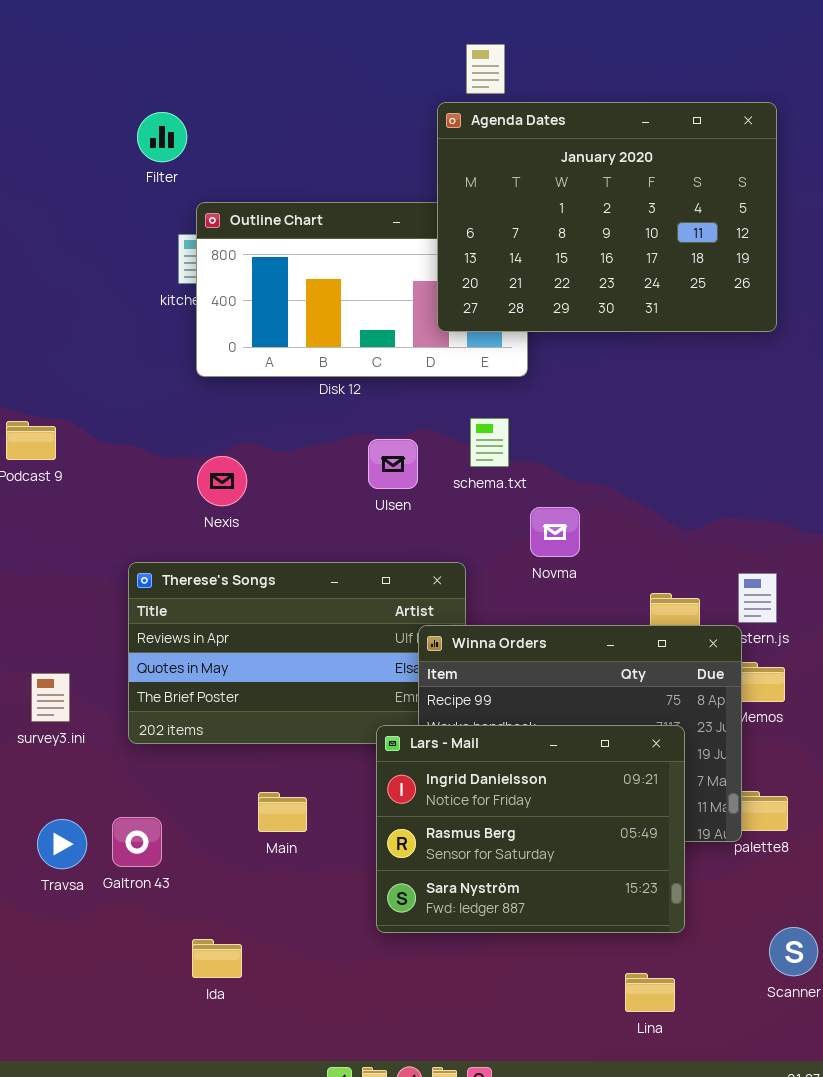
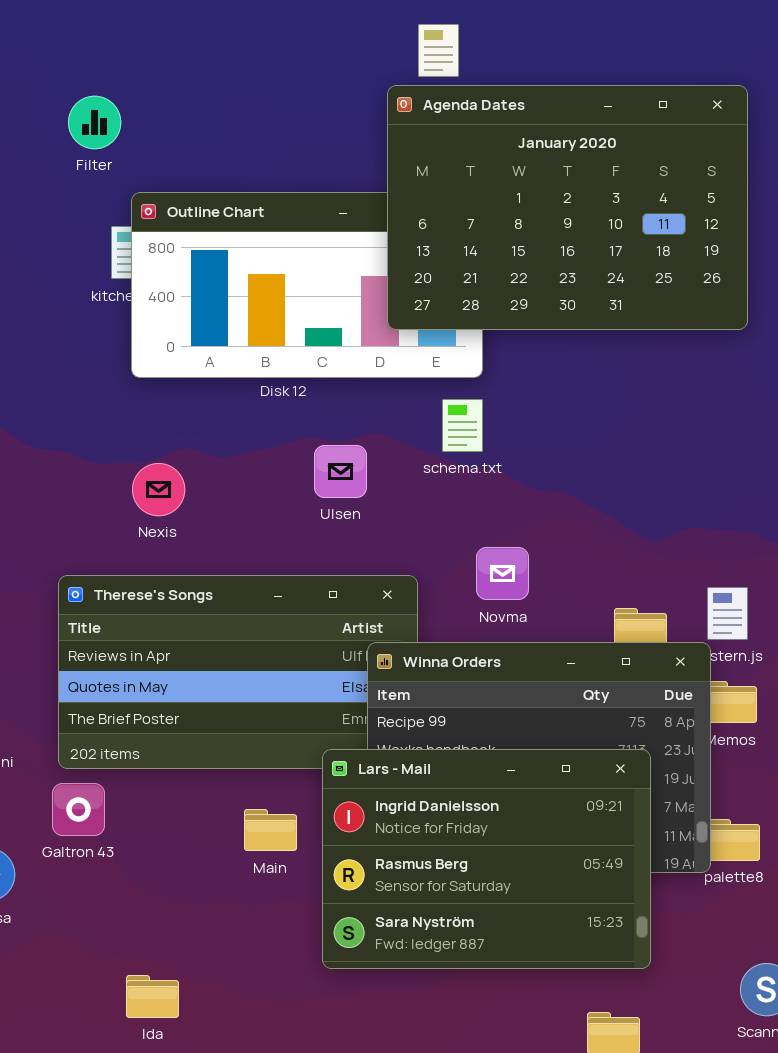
schema.txt: [470,418,509,467] -> [442,399,483,452], moved
Novma: [530,507,580,557] -> [476,547,529,600], moved
Main: [258,792,307,832] -> [244,809,297,851], moved
Galtron 43: [112,817,162,867] -> [52,783,105,836], moved

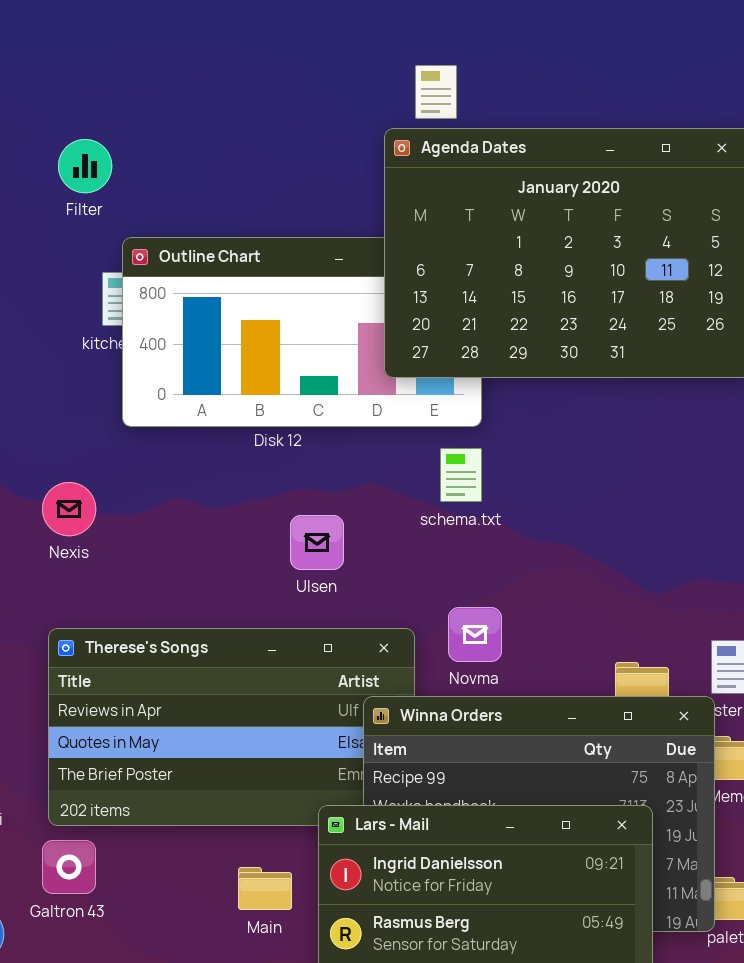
Ulsen: [314,445,367,498] -> [290,515,344,570], moved
Nexis: [132,463,185,516] -> [42,482,96,536], moved
Novma: [476,547,529,600] -> [448,607,502,662], moved

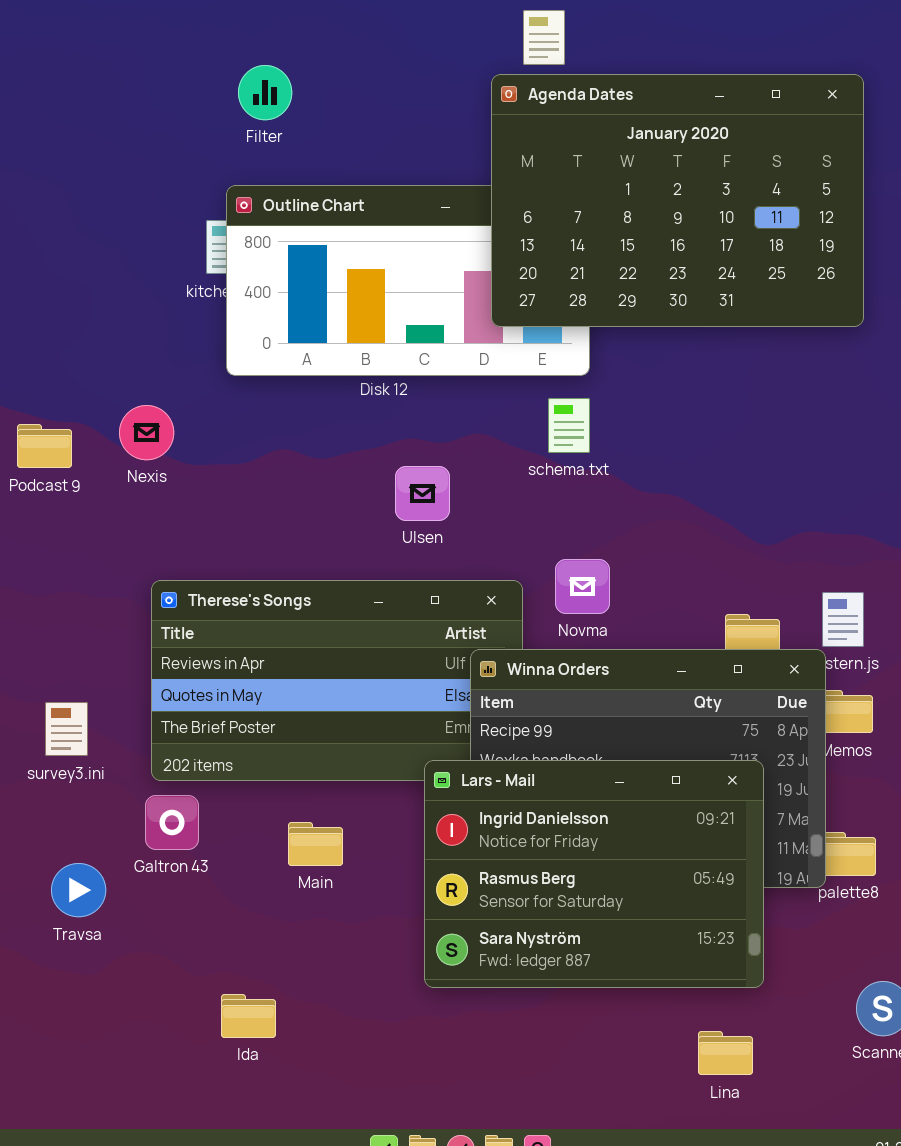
Filter: [58,139,112,193] -> [238,65,292,120], moved
Nexis: [42,482,96,536] -> [119,405,174,460], moved
Main: [238,867,292,910] -> [288,822,343,866], moved

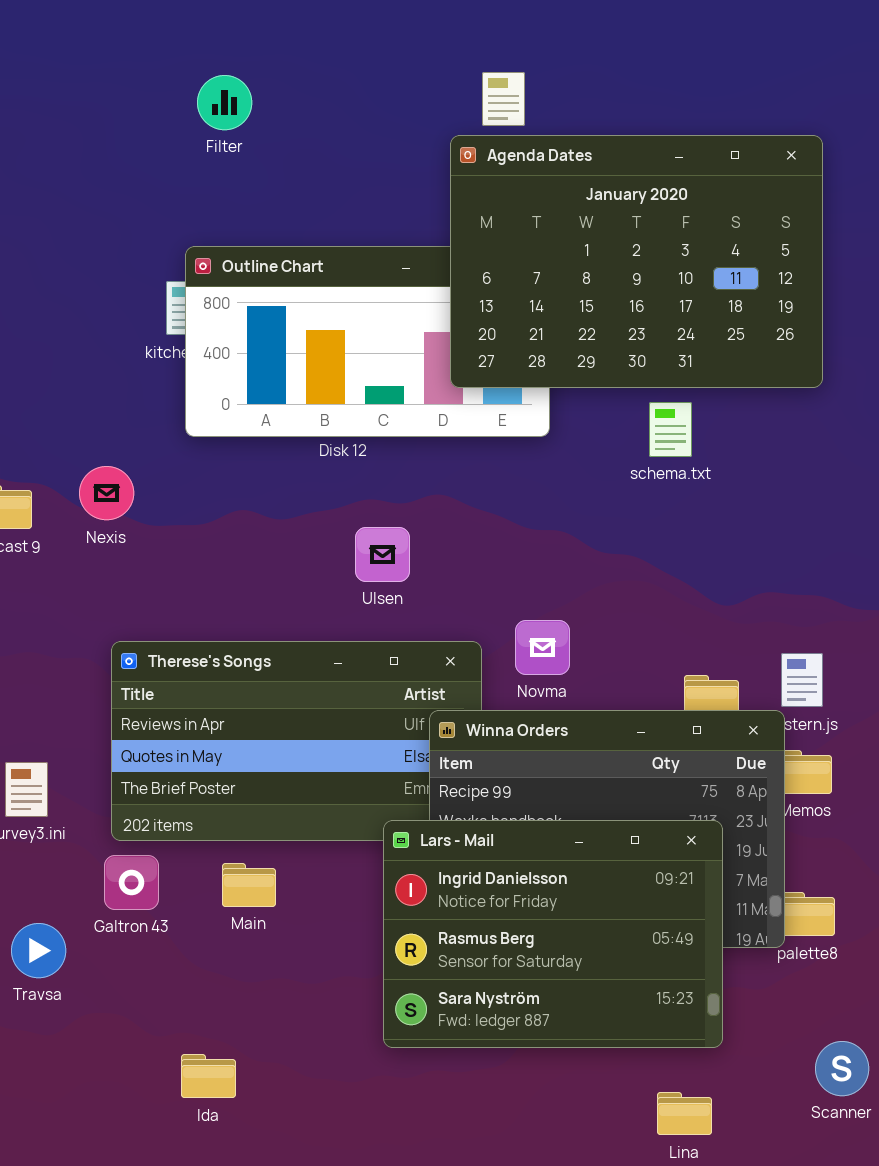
Filter: [238,65,292,120] -> [197,75,252,130], moved
schema.txt: [548,398,590,453] -> [649,402,692,457], moved
Main: [288,822,343,866] -> [222,863,276,907], moved

